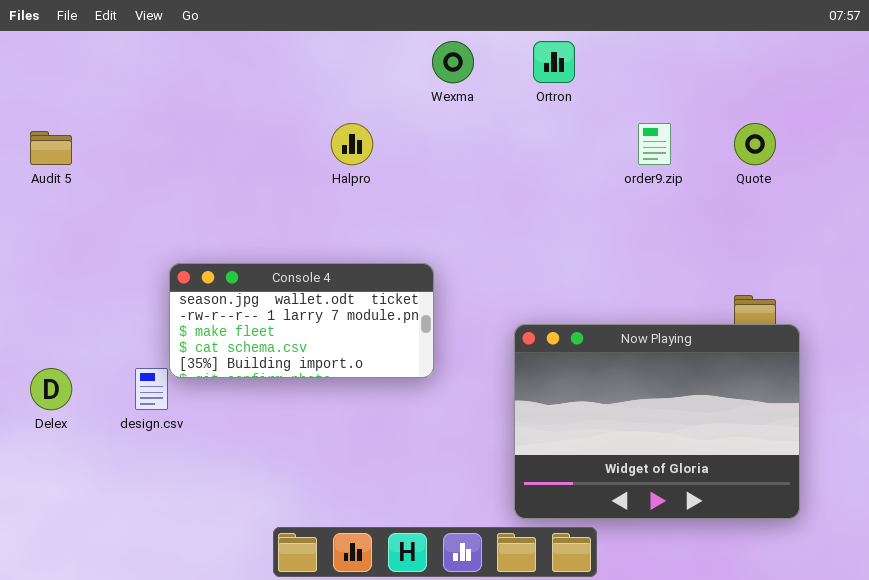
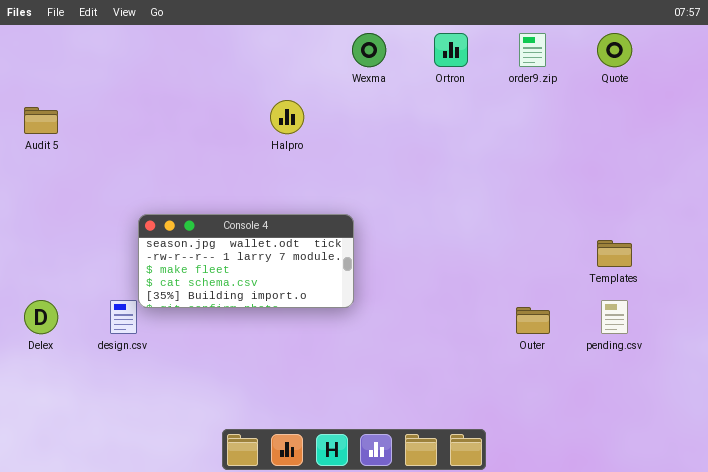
order9.zip: [638,123,671,165] -> [519,33,546,67], moved
Quote: [734,123,776,165] -> [597,33,632,67], moved
Now Playing: [514,324,800,519] -> none, closed

